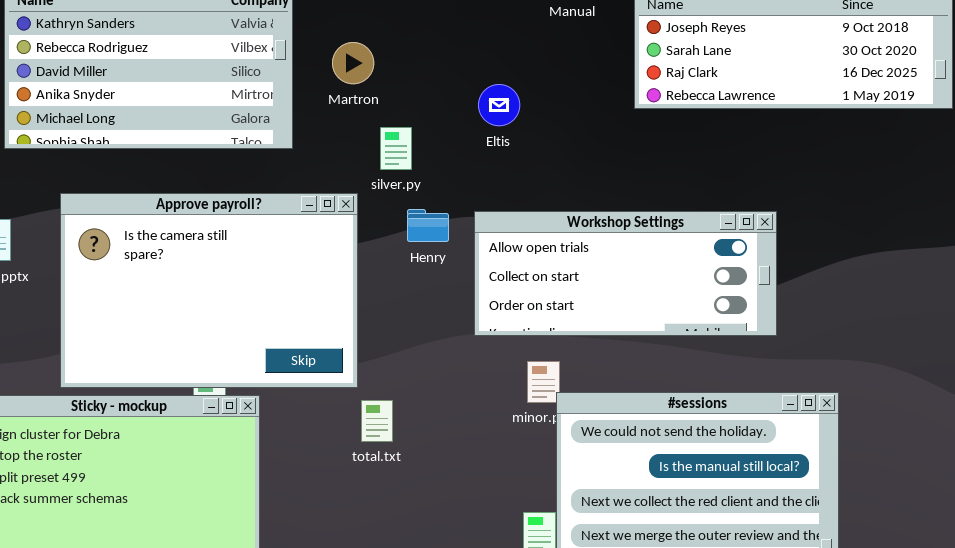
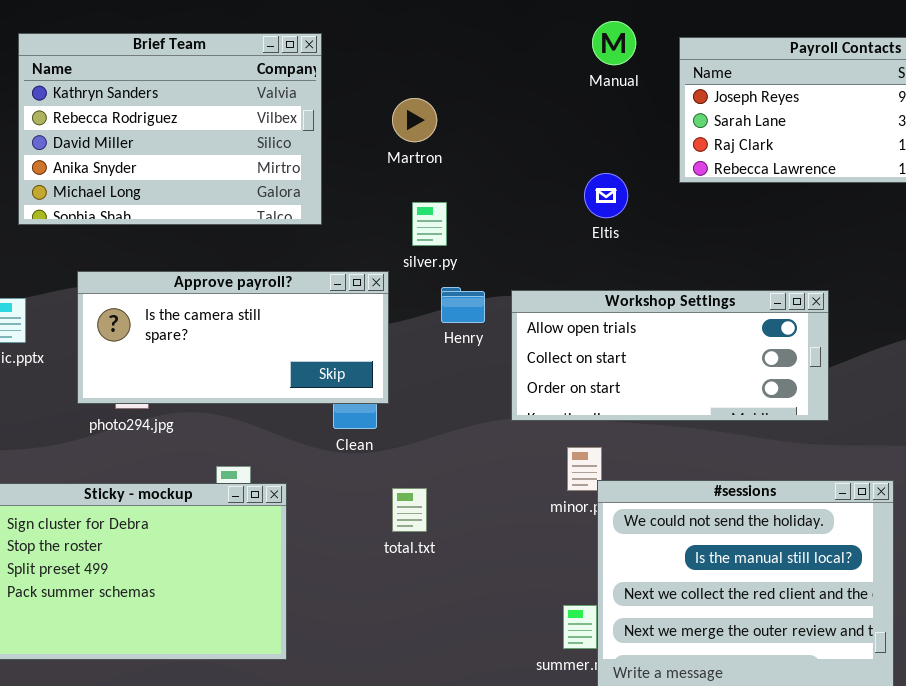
Martron: [332,42,374,84] -> [392,98,437,142], moved
Eltis: [478,84,520,126] -> [584,173,628,218], moved
Approve payroll?: [60,193,358,388] -> [77,271,389,404], resized

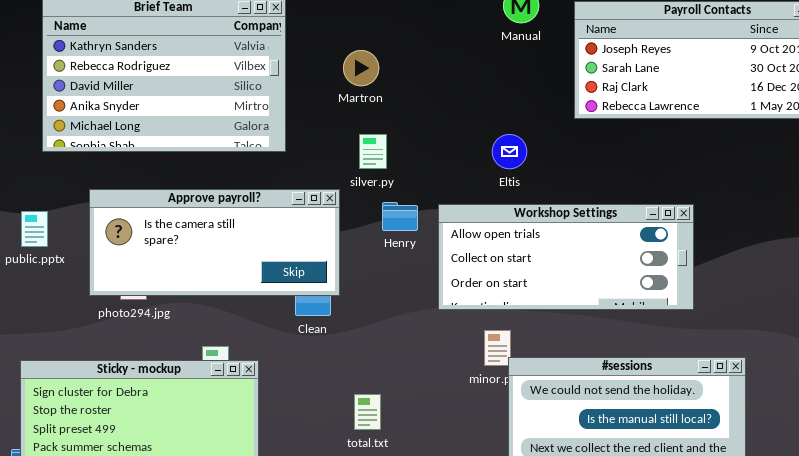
Eltis: [584,173,628,218] -> [492,134,527,169], moved
total.txt: [392,488,427,532] -> [354,394,381,430], moved

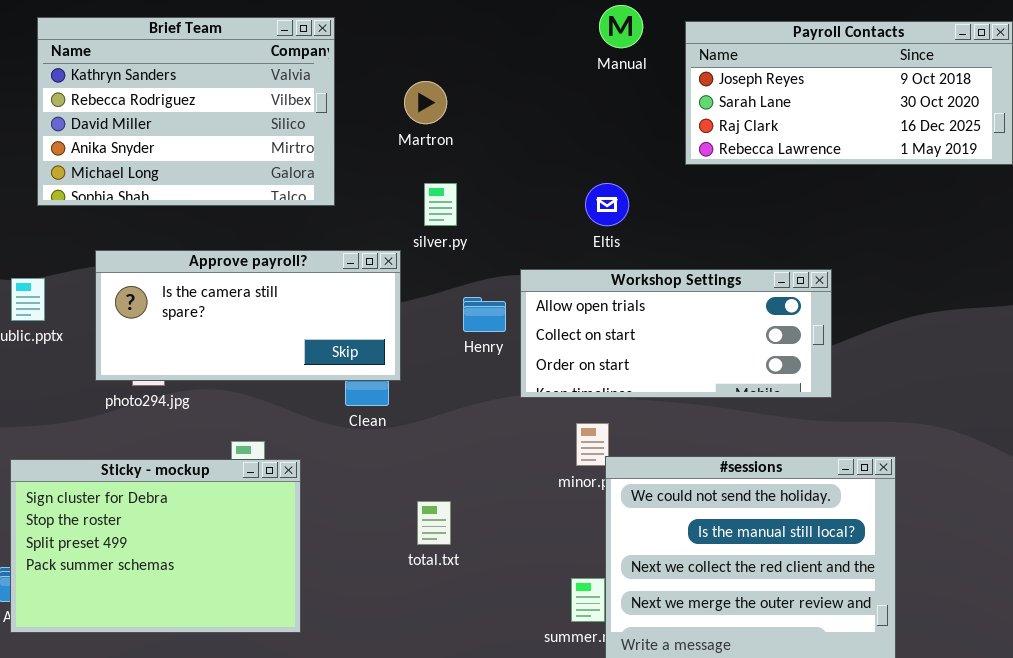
Henry: [382,202,418,231] -> [463,297,506,332], moved

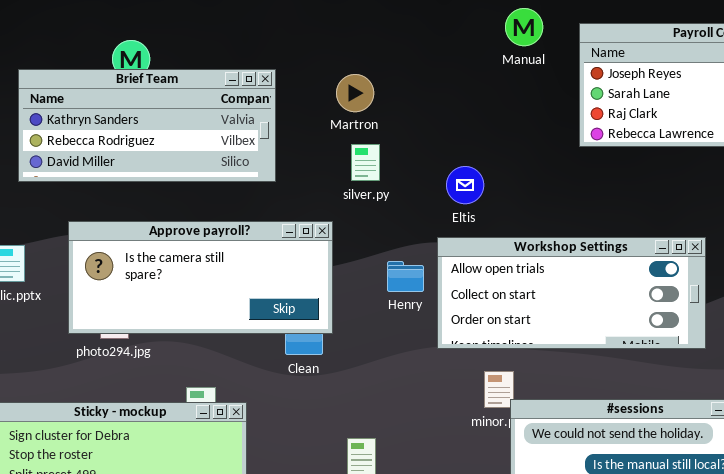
Brief Team: [37,17,335,206] -> [18,69,276,182], resized
silver.py: [424,183,457,226] -> [351,144,380,181], moved
Eltis: [585,183,629,226] -> [446,166,484,204], moved

